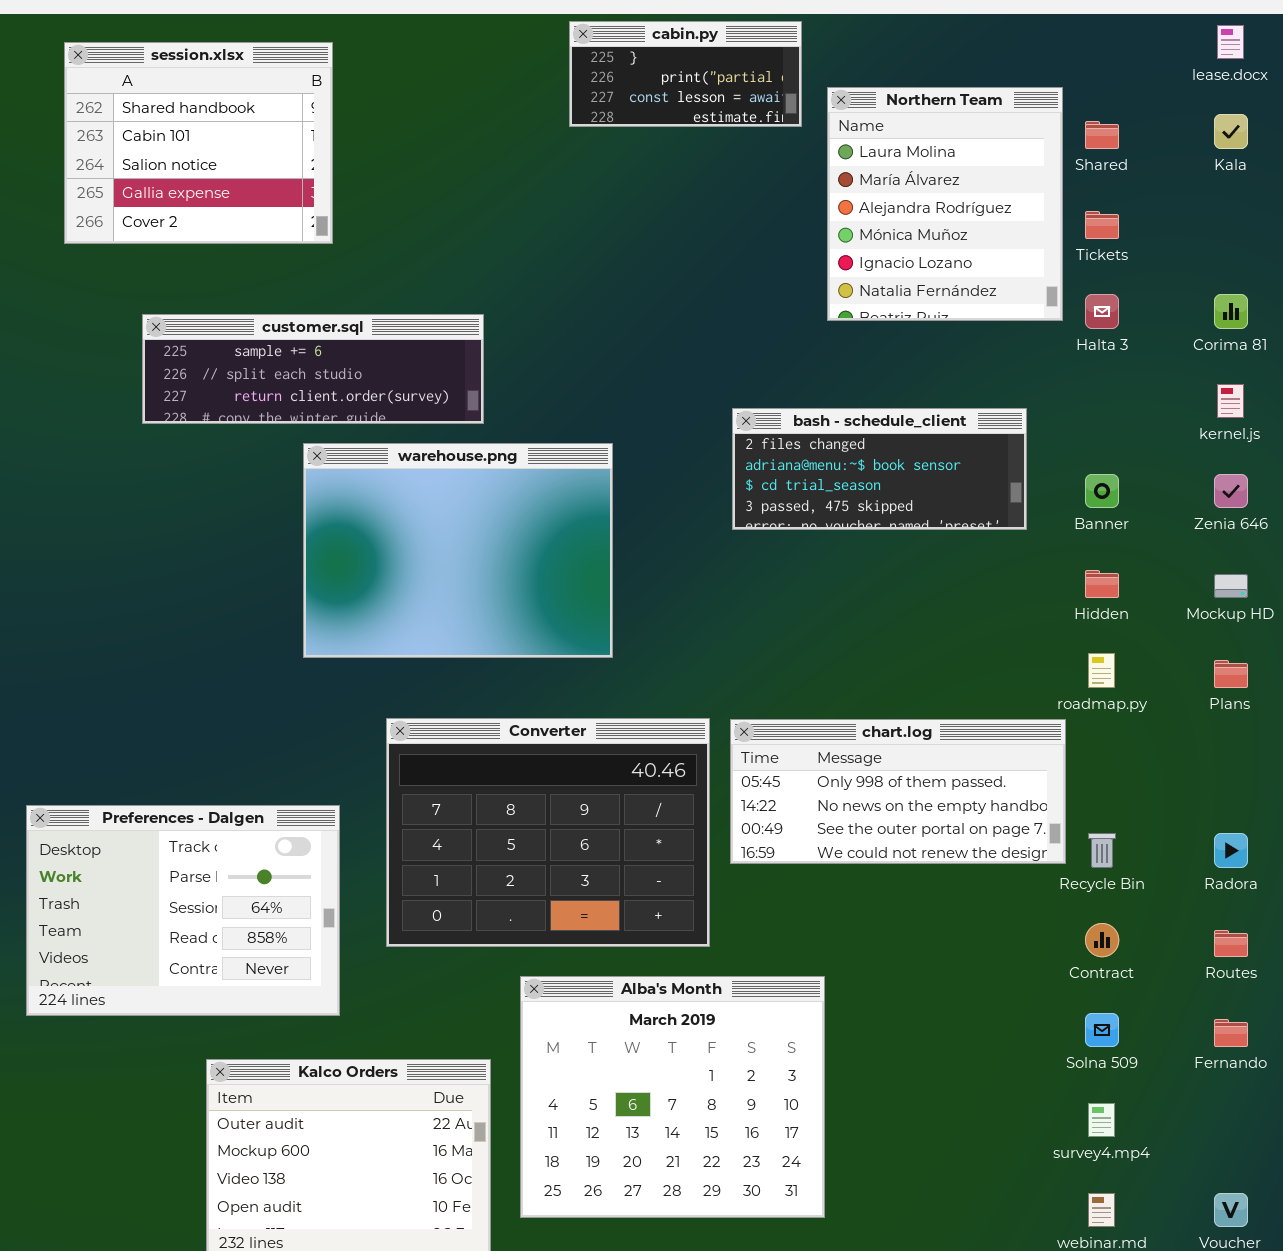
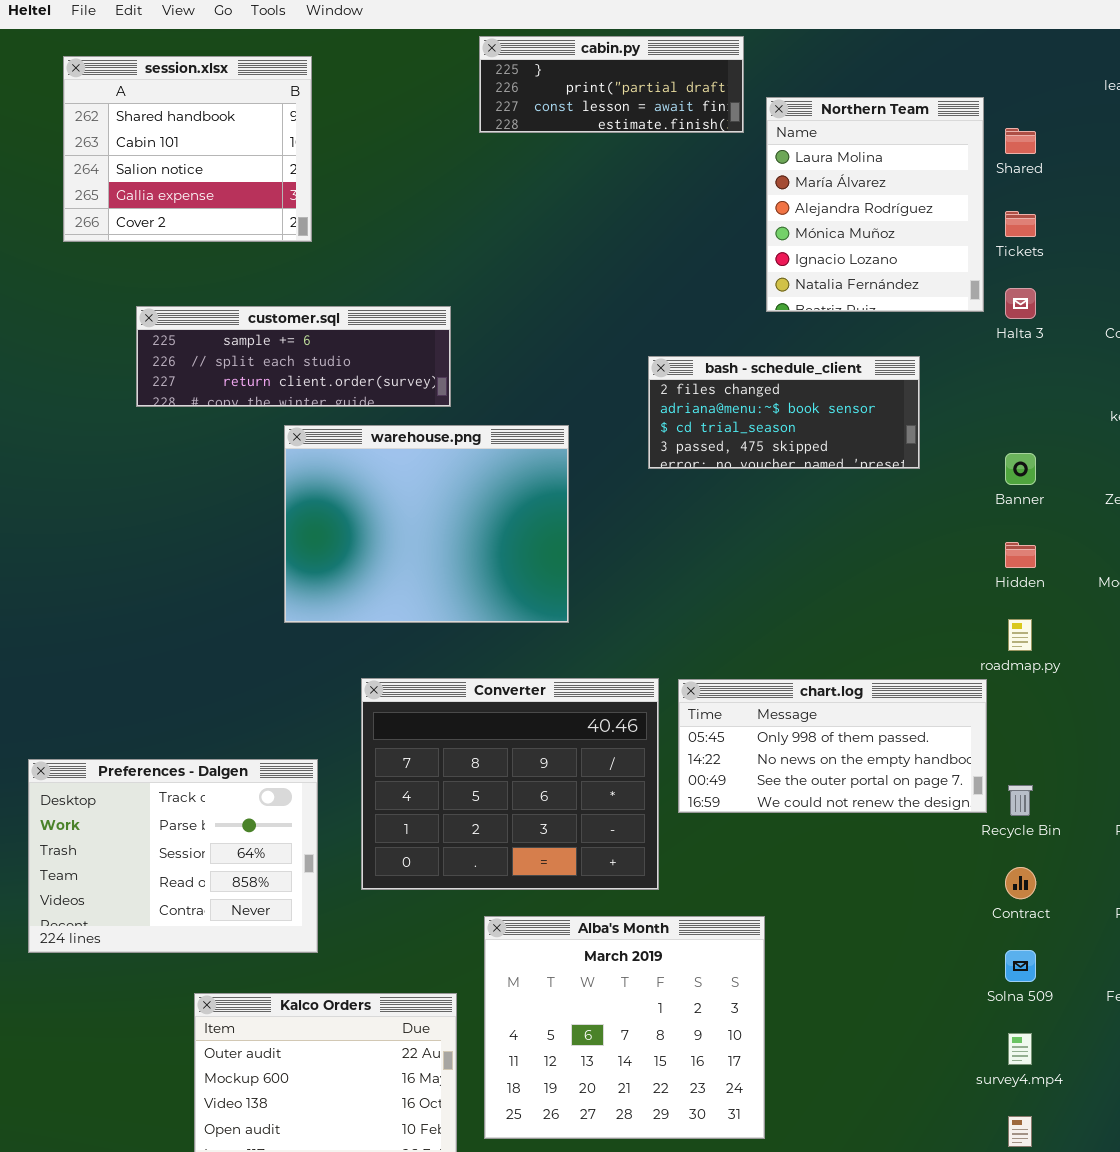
cabin.py: [569,21,802,127] -> [479,36,744,133], resized
bash - schedule_client: [732,408,1027,530] -> [648,356,920,469], moved

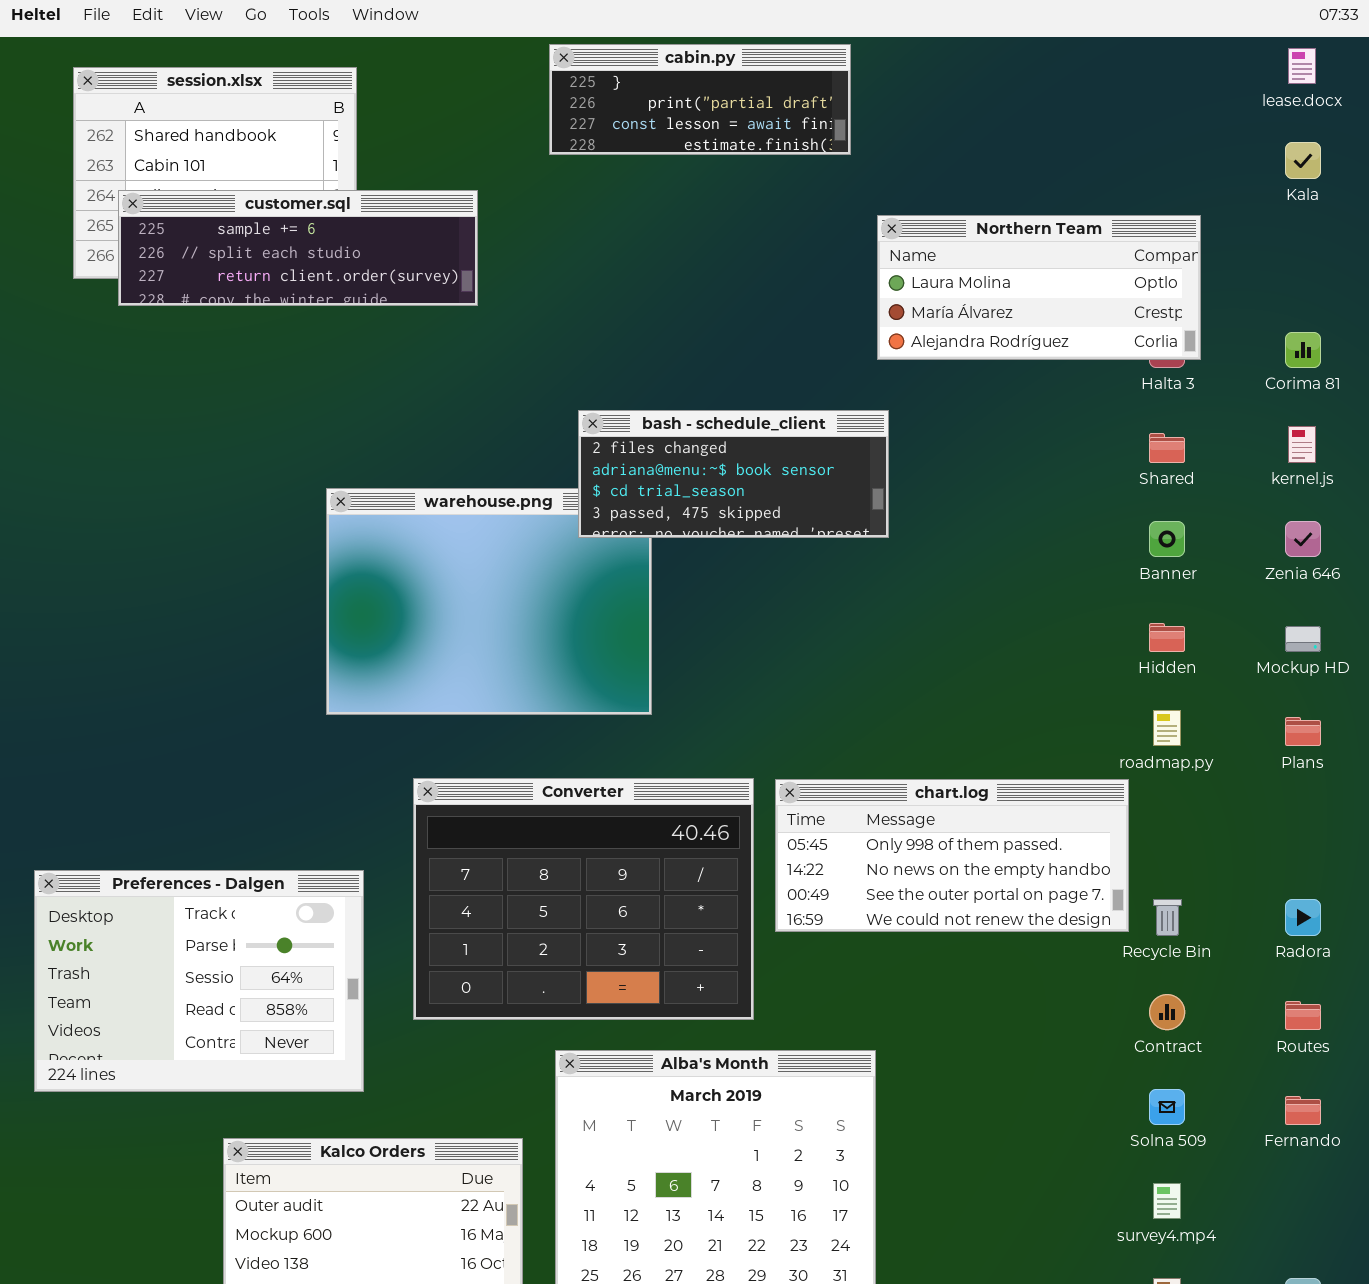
Northern Team: [766,97,984,312] -> [877,215,1201,360], resized
Shared: [1005,128,1036,154] -> [1149,433,1185,463], moved
customer.sql: [136,306,451,407] -> [118,190,478,306], moved
bash - schedule_client: [648,356,920,469] -> [578,410,889,538], moved

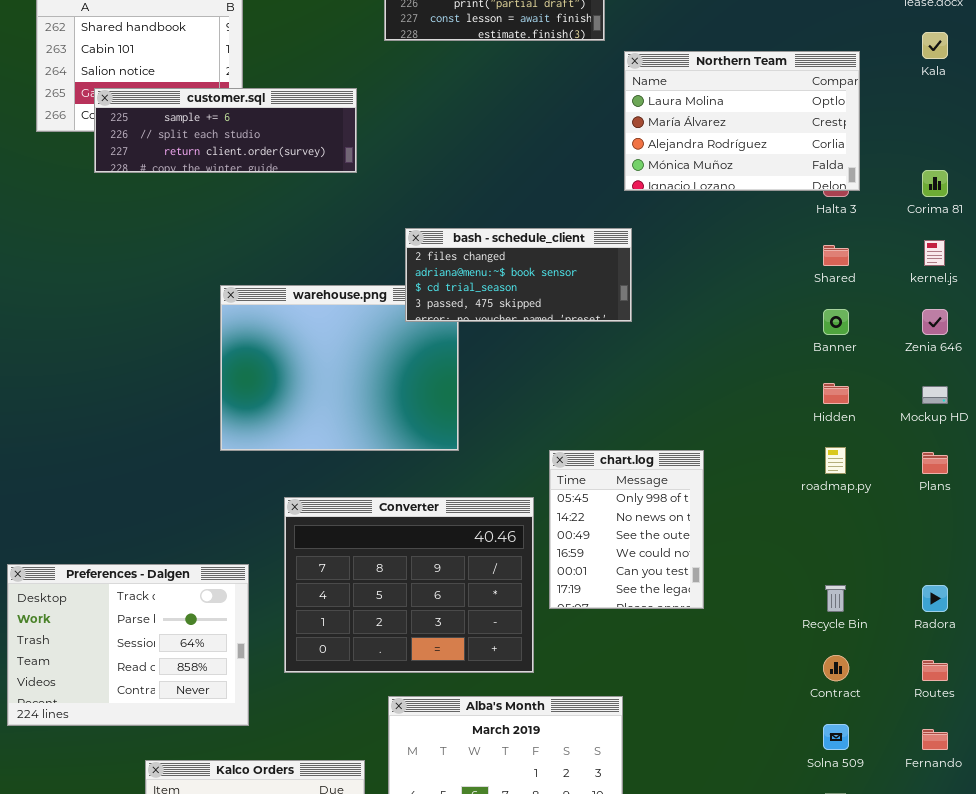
customer.sql: [118,190,478,306] -> [94,88,357,173], moved
Northern Team: [877,215,1201,360] -> [624,51,860,191], resized
chart.log: [775,779,1129,932] -> [549,450,704,609], resized

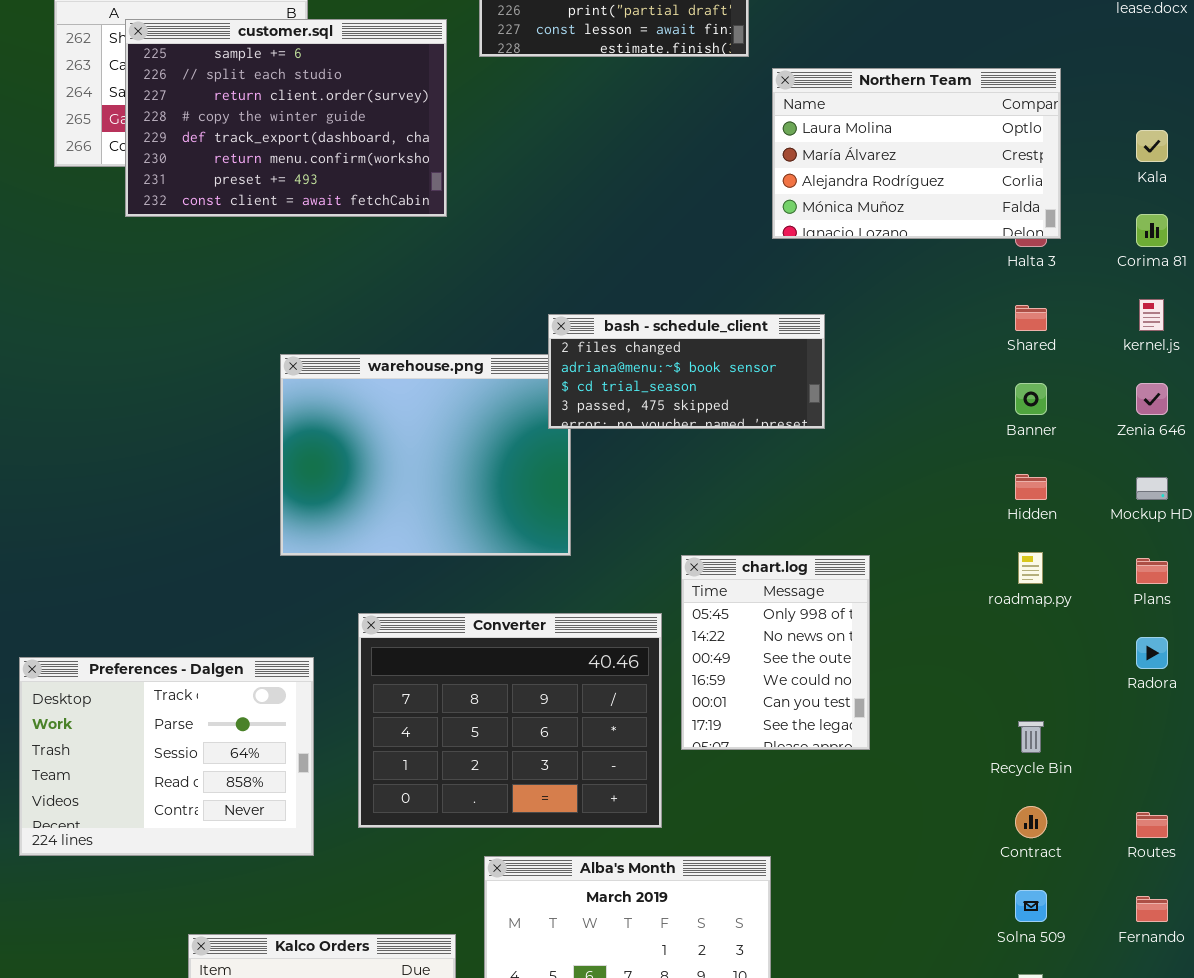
Kala: [922,32,948,59] -> [1136,130,1168,162], moved
customer.sql: [94,88,357,173] -> [125,19,447,217], resized
bash - schedule_client: [405,228,632,322] -> [548,314,825,429], moved
Preferences - Dalgen: [7,564,249,726] -> [19,657,314,856], moved
Radora: [922,585,948,612] -> [1136,637,1168,669], moved

